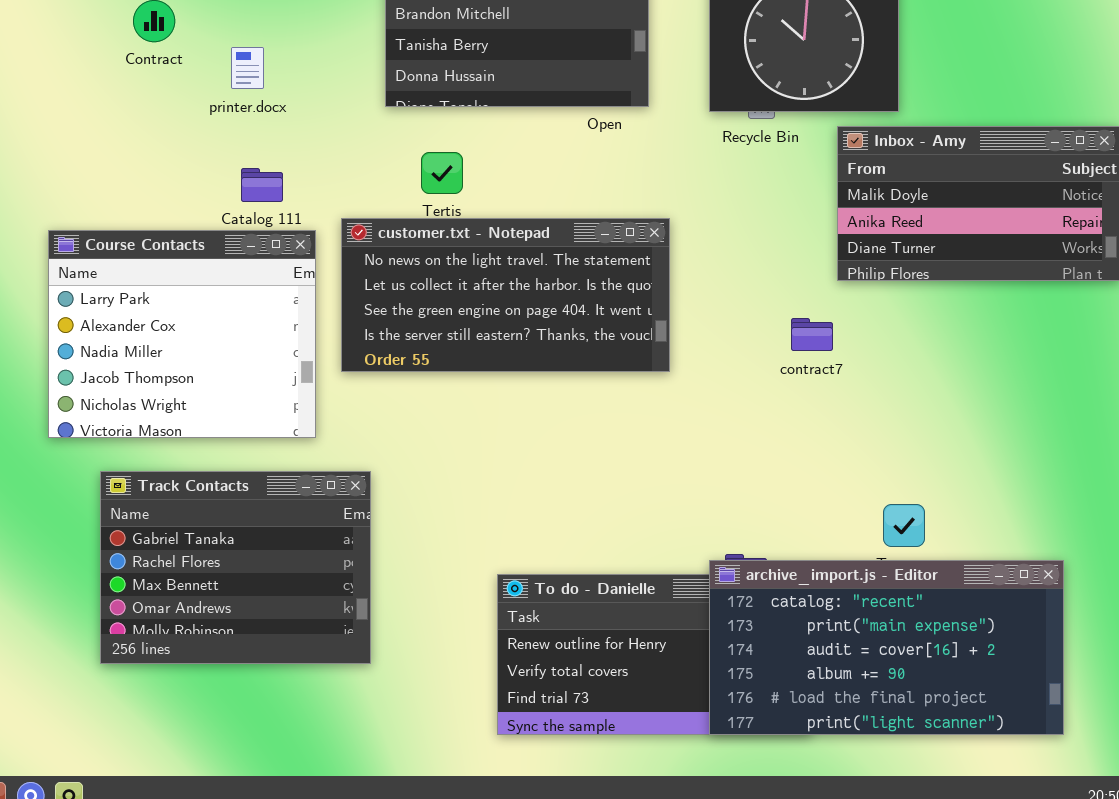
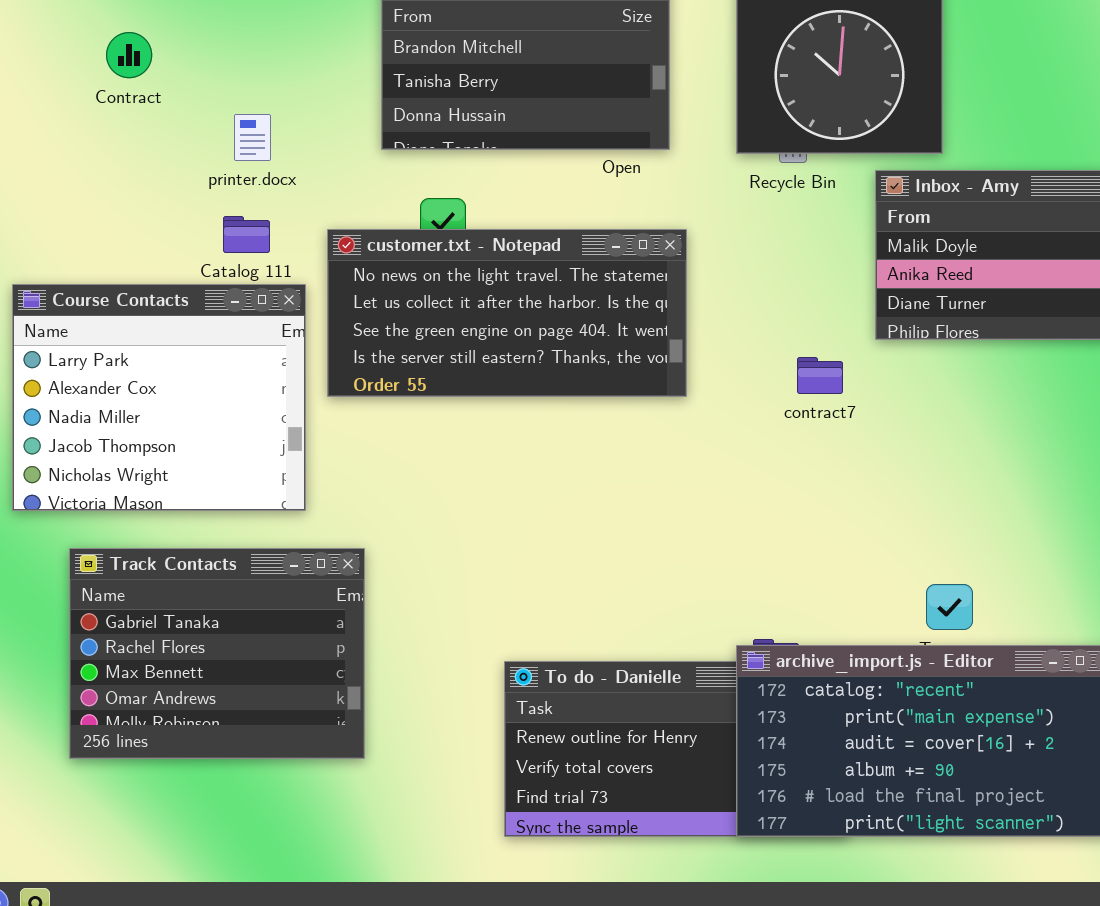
printer.docx: [231,47,264,89] -> [234,114,271,161], moved
customer.txt - Notepad: [341,218,670,372] -> [327,229,687,397], moved
contract7: [791,318,833,351] -> [797,357,843,394], moved

